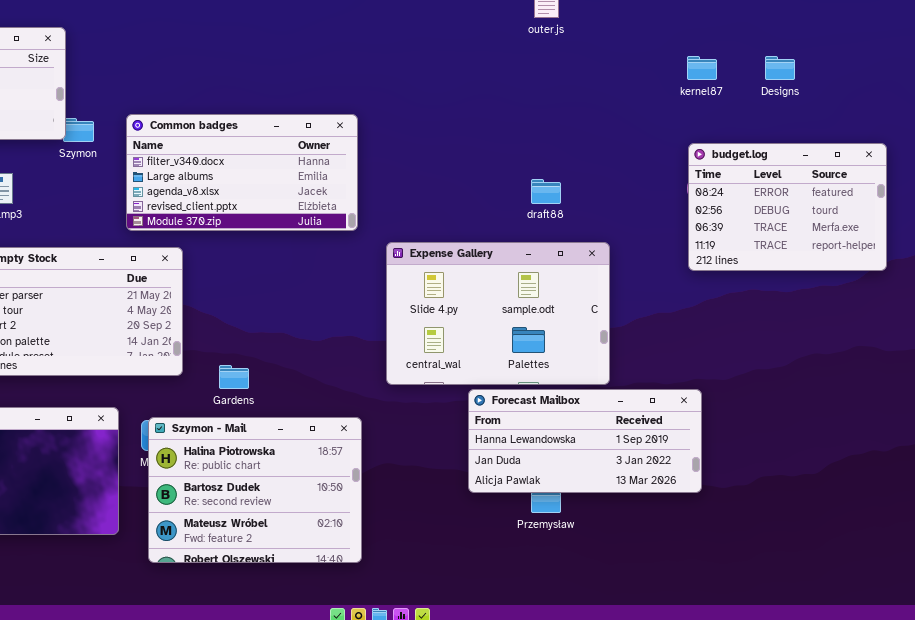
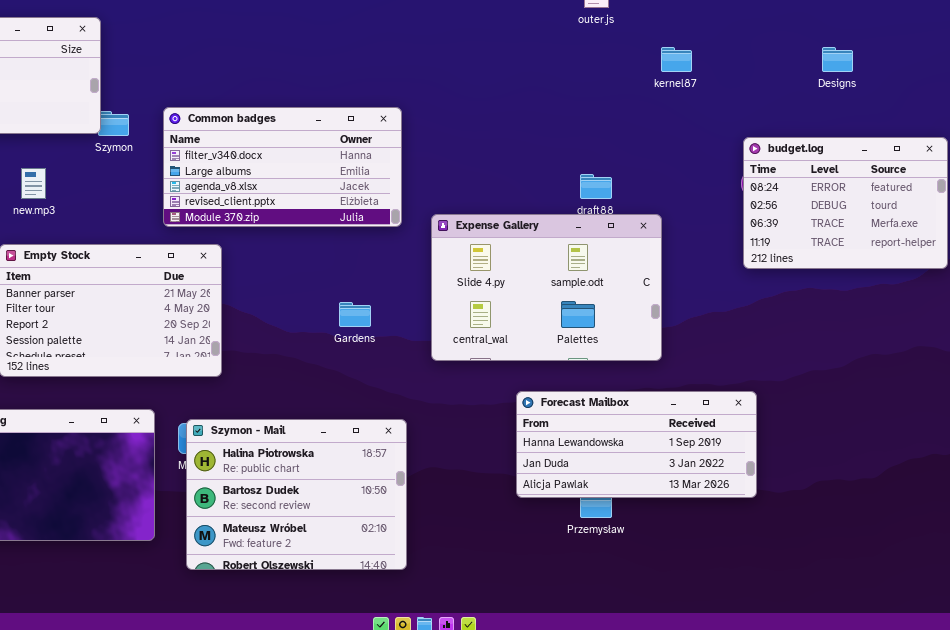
kernel87: [687,56,717,80] -> [661,47,692,72], moved
Expense Gallery: [386,242,610,385] -> [431,214,662,361], moved
Gardens: [219,365,249,389] -> [339,302,371,327], moved

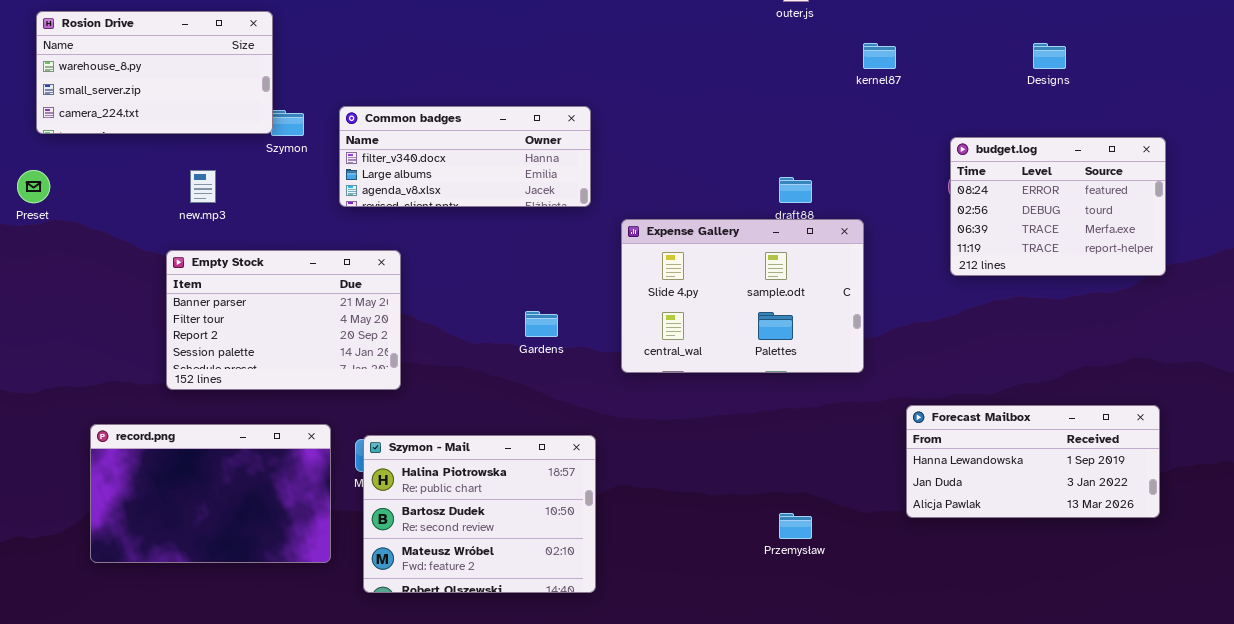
Common badges: [163,107,402,227] -> [339,106,591,207], resized
Forecast Mailbox: [516,391,757,498] -> [906,405,1160,518], moved

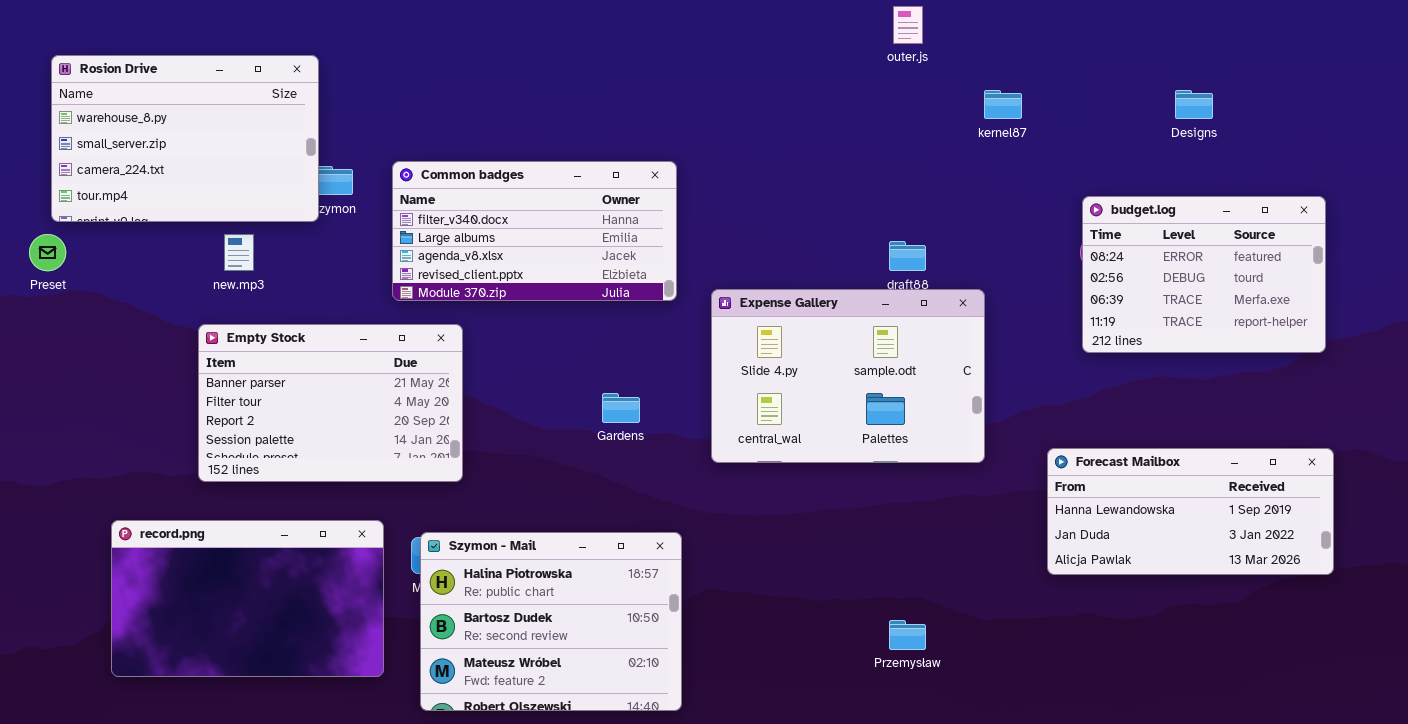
Rosion Drive: [36,11,273,134] -> [51,55,319,222], resized
Common badges: [339,106,591,207] -> [392,161,677,301], resized
Forecast Mailbox: [906,405,1160,518] -> [1047,448,1334,575], moved

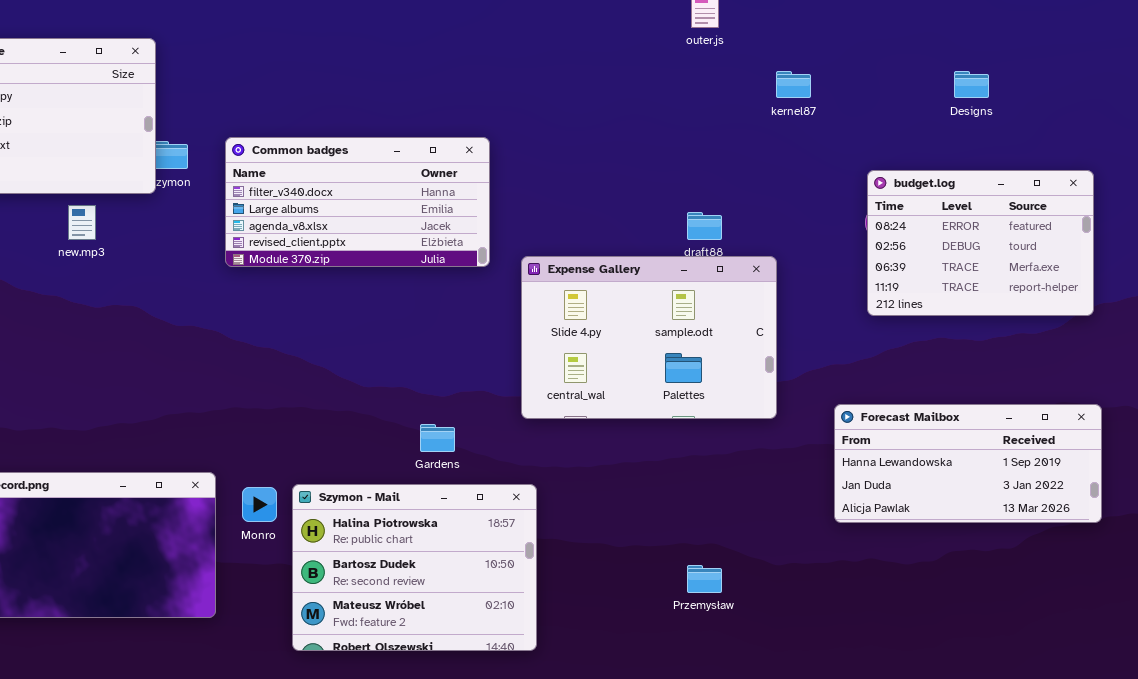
Empty Stock: [198,324,463,482] -> none, closed
Gardens: [602,393,640,423] -> [420,424,455,452], moved
Szymon - Mail: [420,532,682,711] -> [292,484,537,651], moved

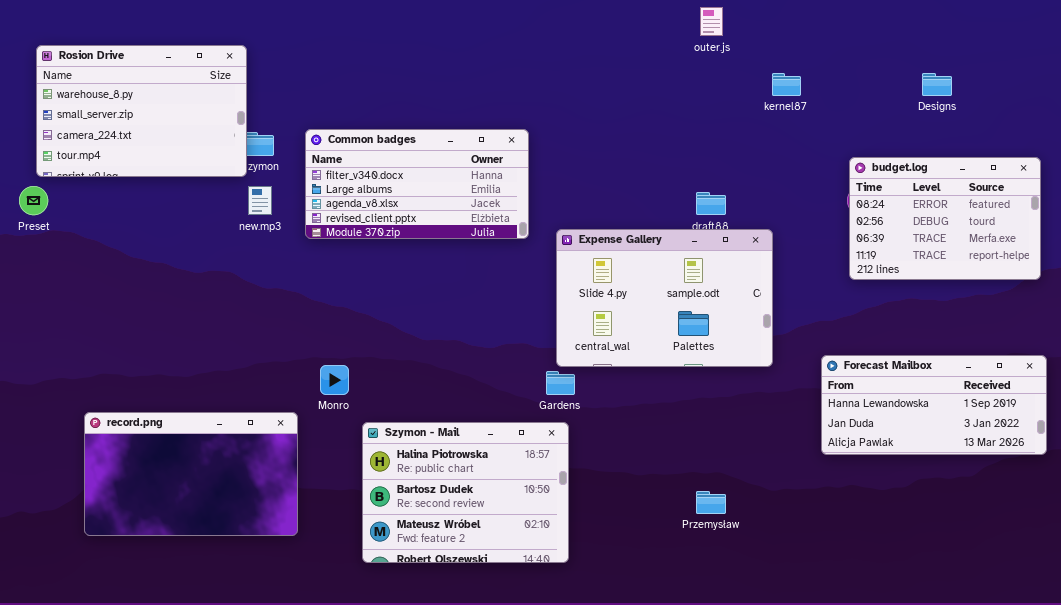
new.mp3: [68,205,96,240] -> [248,186,272,215], moved
Gardens: [420,424,455,452] -> [546,371,575,395], moved
Monro: [242,487,277,522] -> [320,365,349,395], moved

